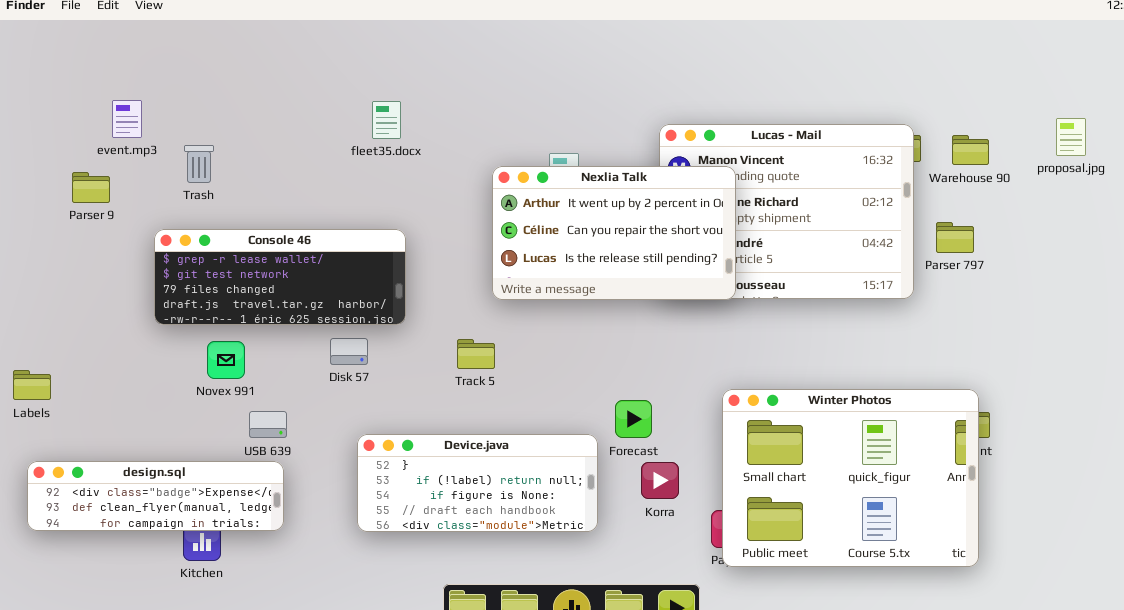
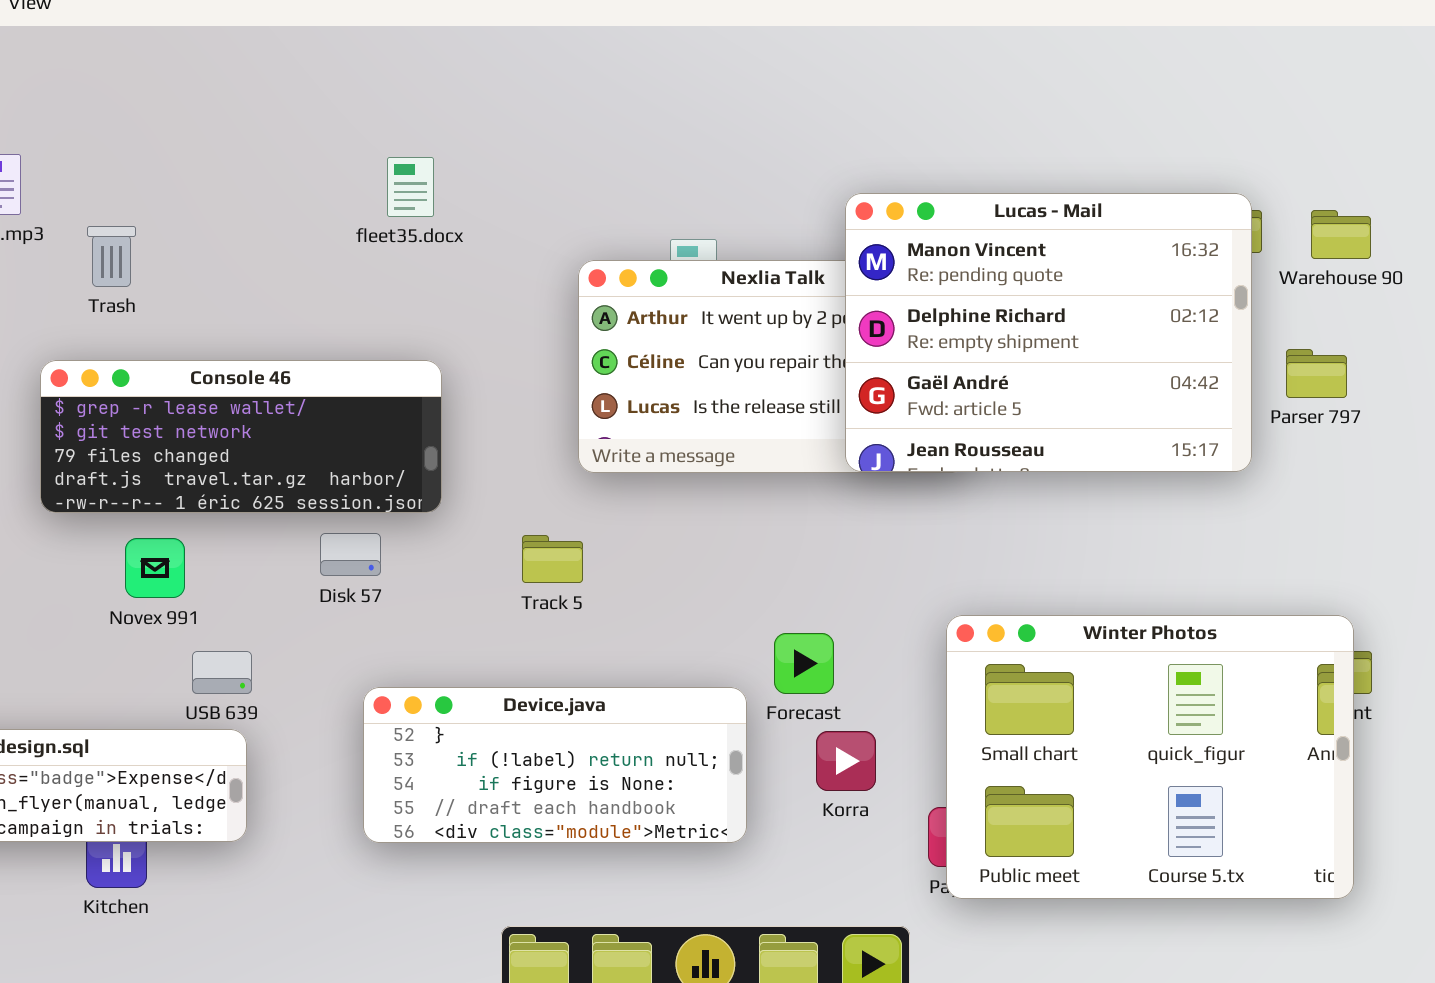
Lucas - Mail: [659,124,914,299] -> [845,193,1252,472], raised

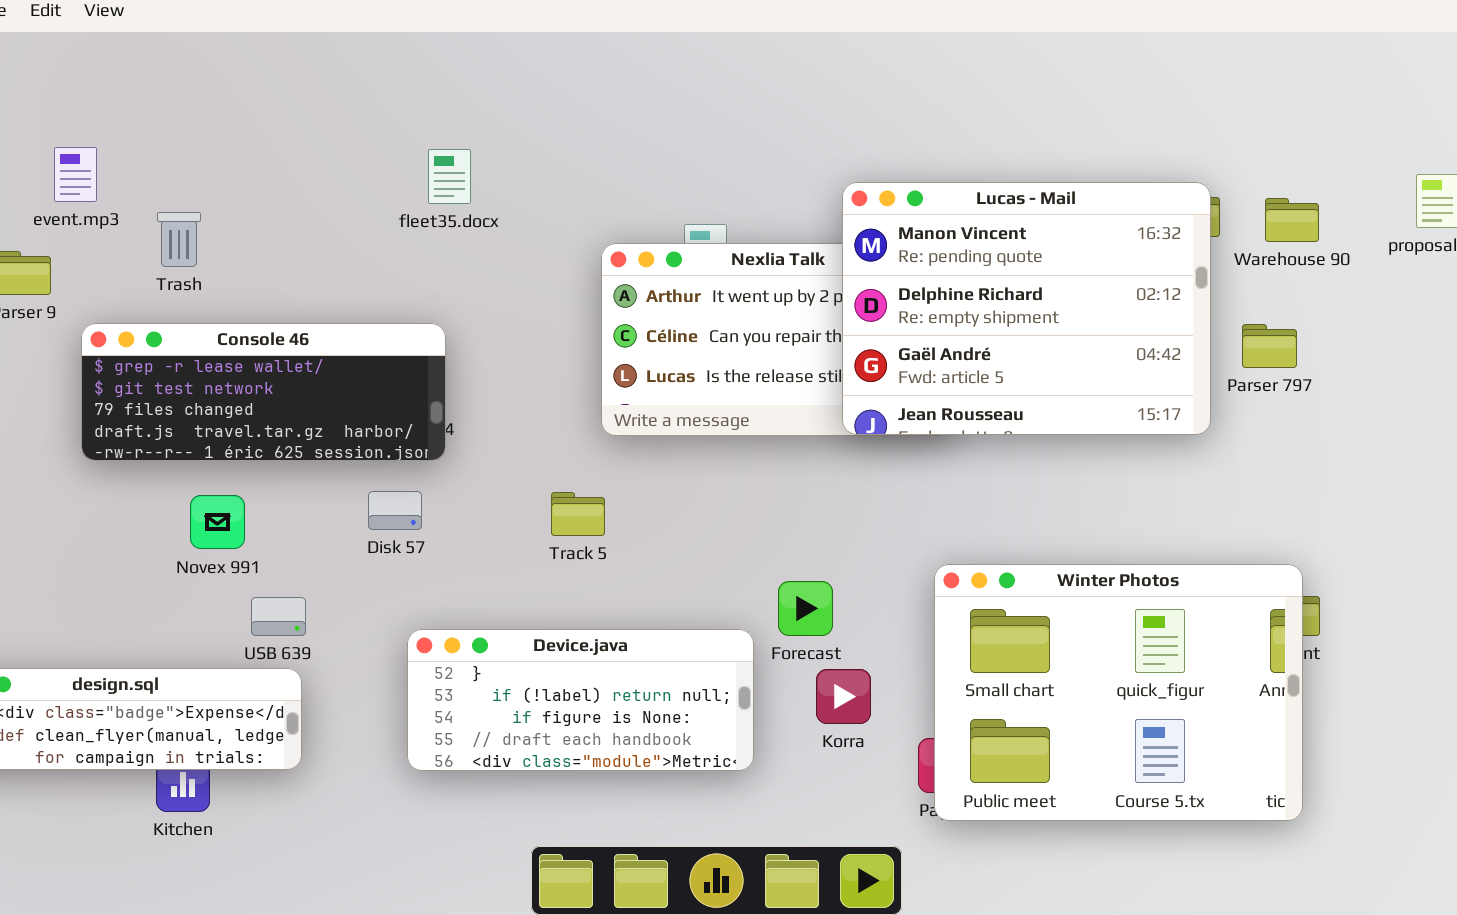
Console 46: [40,360,442,513] -> [81,323,446,461], moved

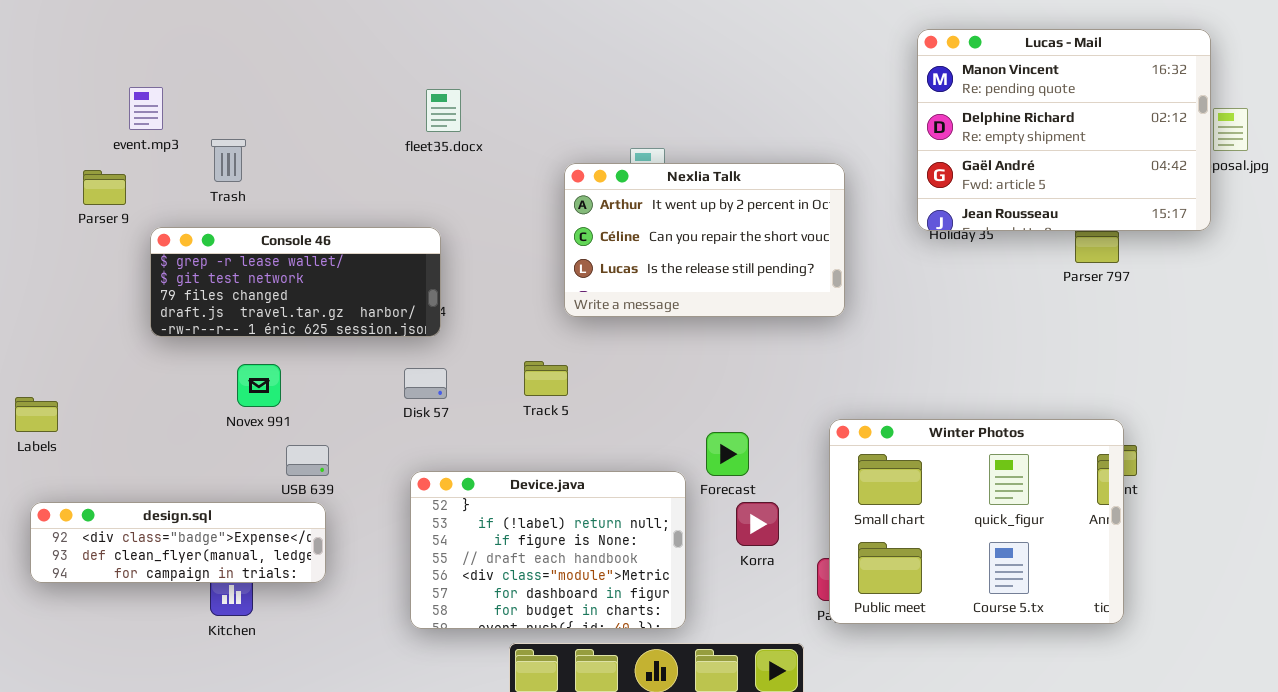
Lucas - Mail: [842,182,1211,435] -> [917,29,1211,231], moved
Disk 57: [368,491,422,530] -> [404,368,447,399], moved
Device.java: [407,629,754,771] -> [410,471,686,629], resized

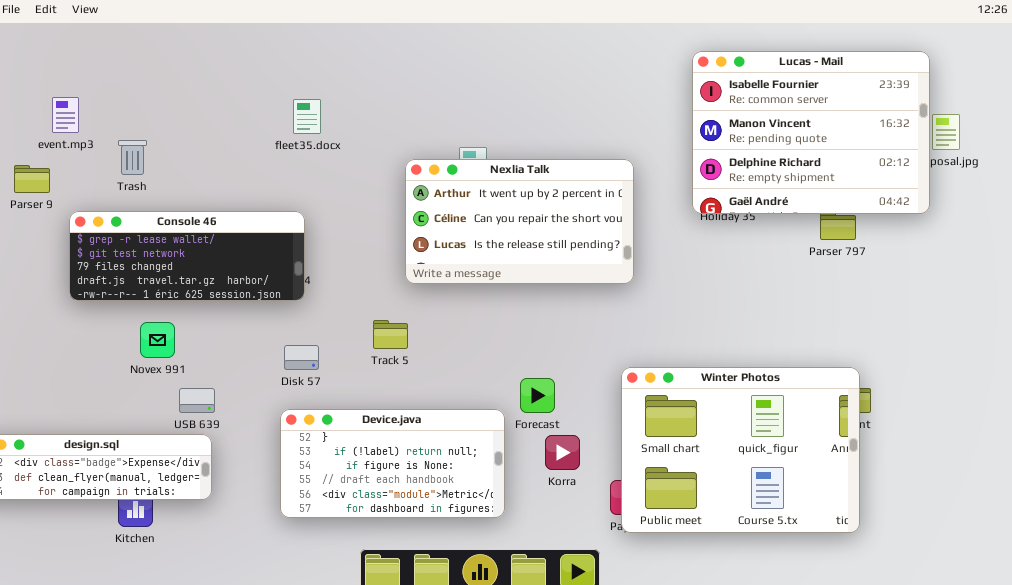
Lucas - Mail: [917,29,1211,231] -> [692,51,930,214], scrolled up 1 row
Disk 57: [404,368,447,399] -> [284,345,319,370], moved
Device.java: [410,471,686,629] -> [280,409,505,518], resized

